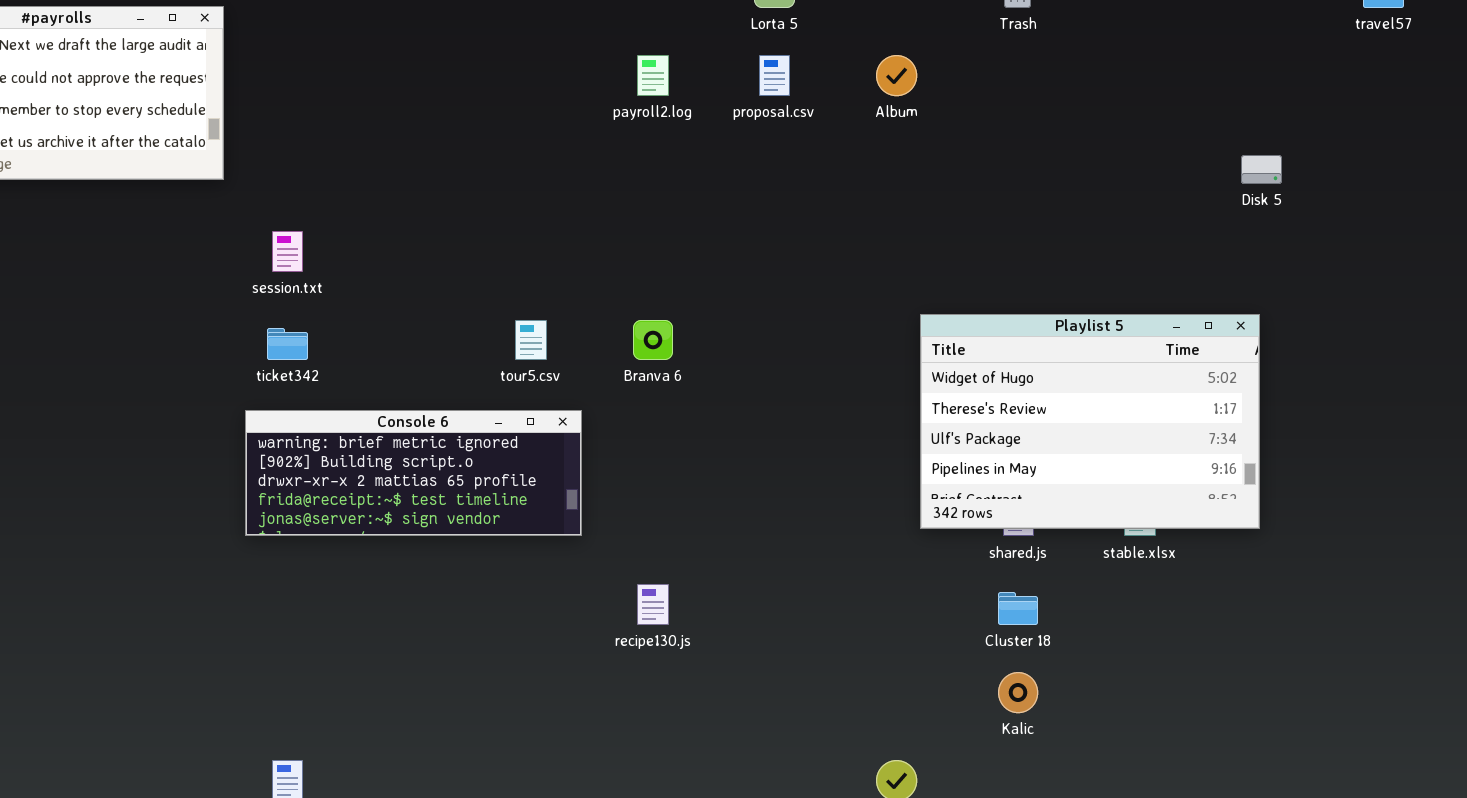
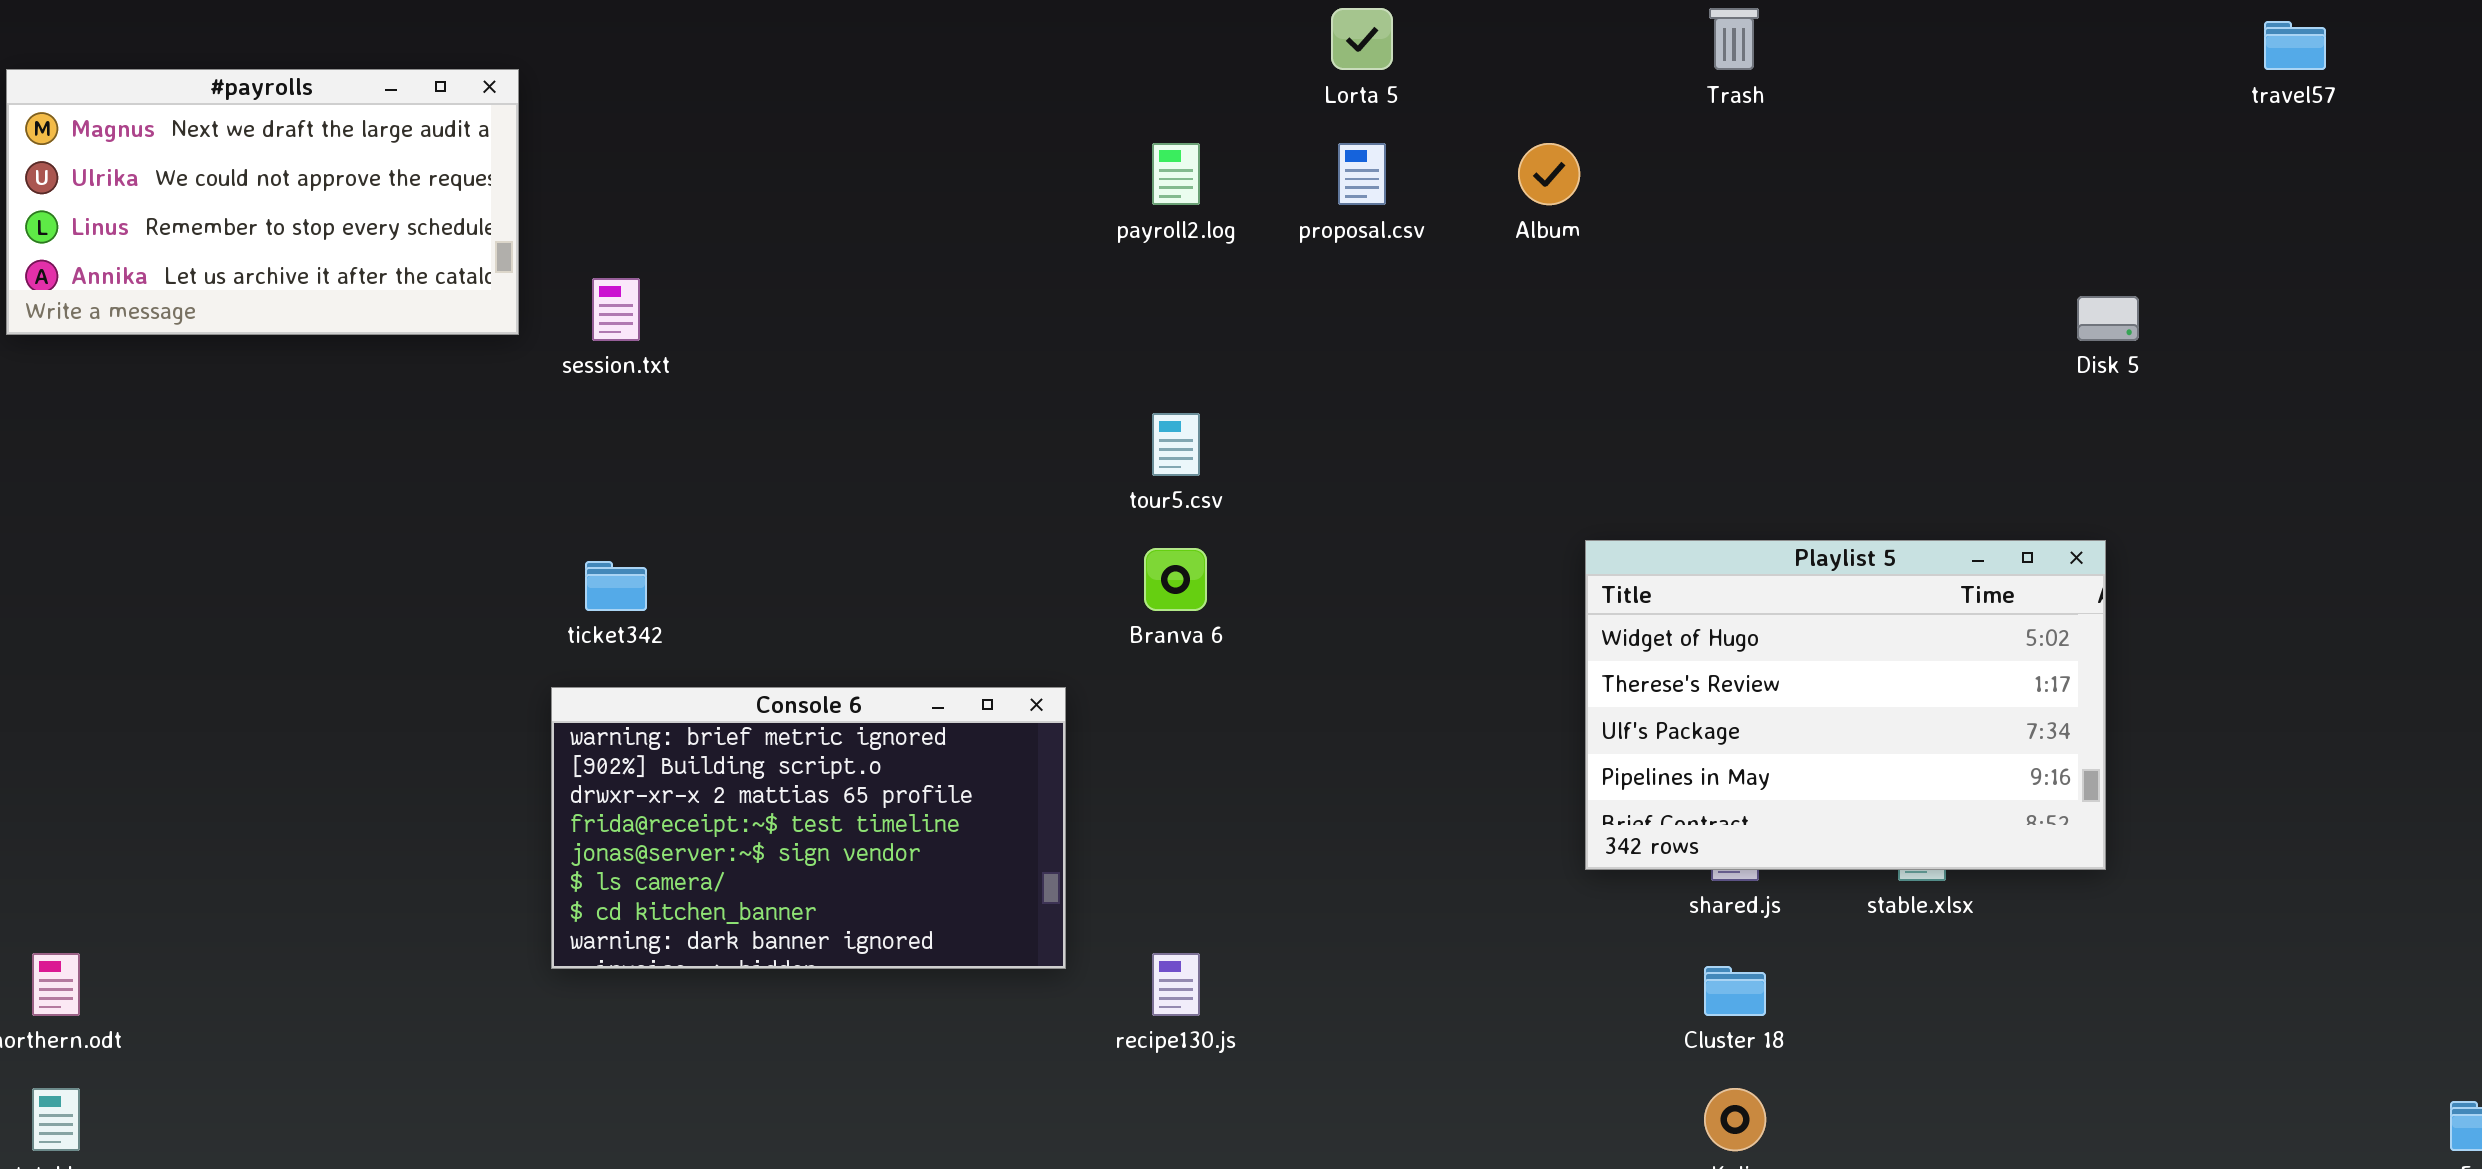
session.txt: [272,231,303,272] -> [592,278,640,341], moved
tour5.csv: [515,320,547,360] -> [1152,413,1200,476], moved
Console 6: [245,410,582,536] -> [551,687,1066,969], resized

